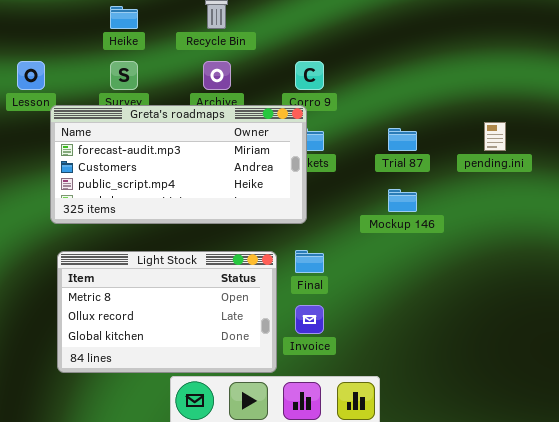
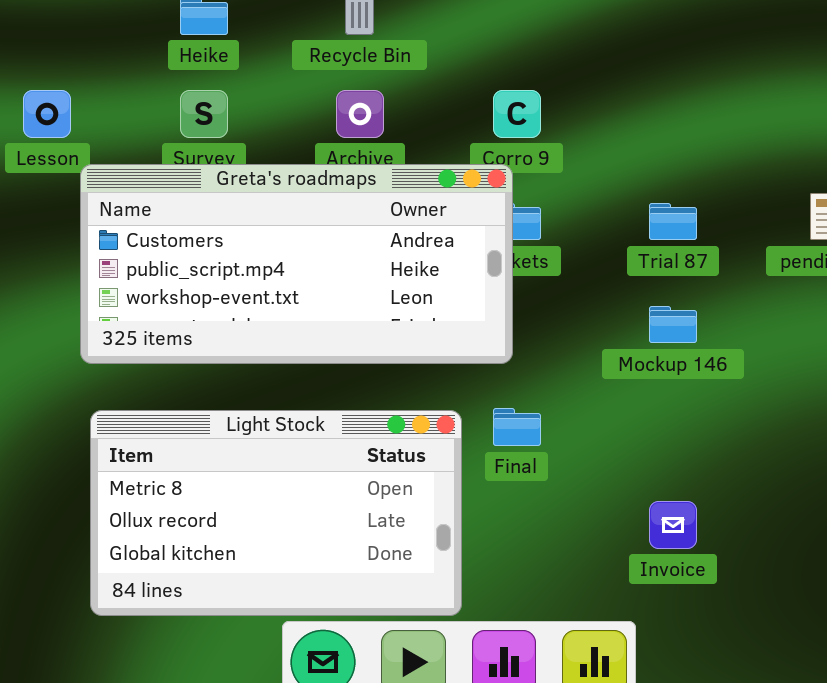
Greta's roadmaps: [50,105,307,224] -> [80,164,513,364], scrolled down 1 row
Invoice: [295,305,324,334] -> [649,501,697,549], moved

